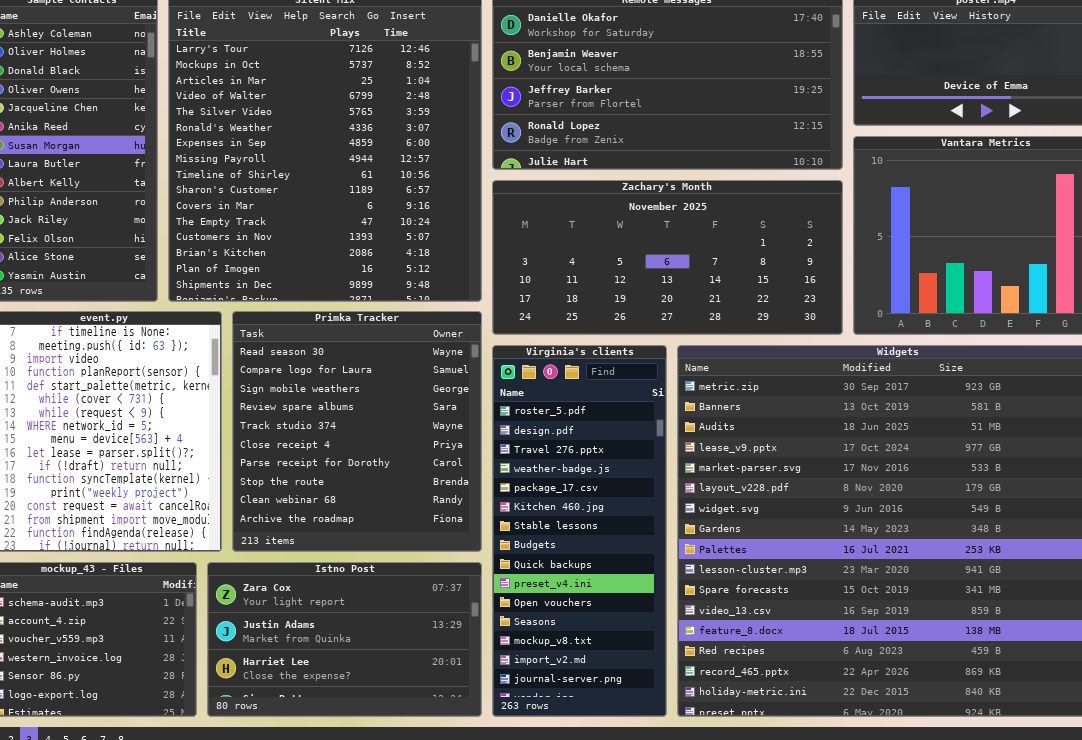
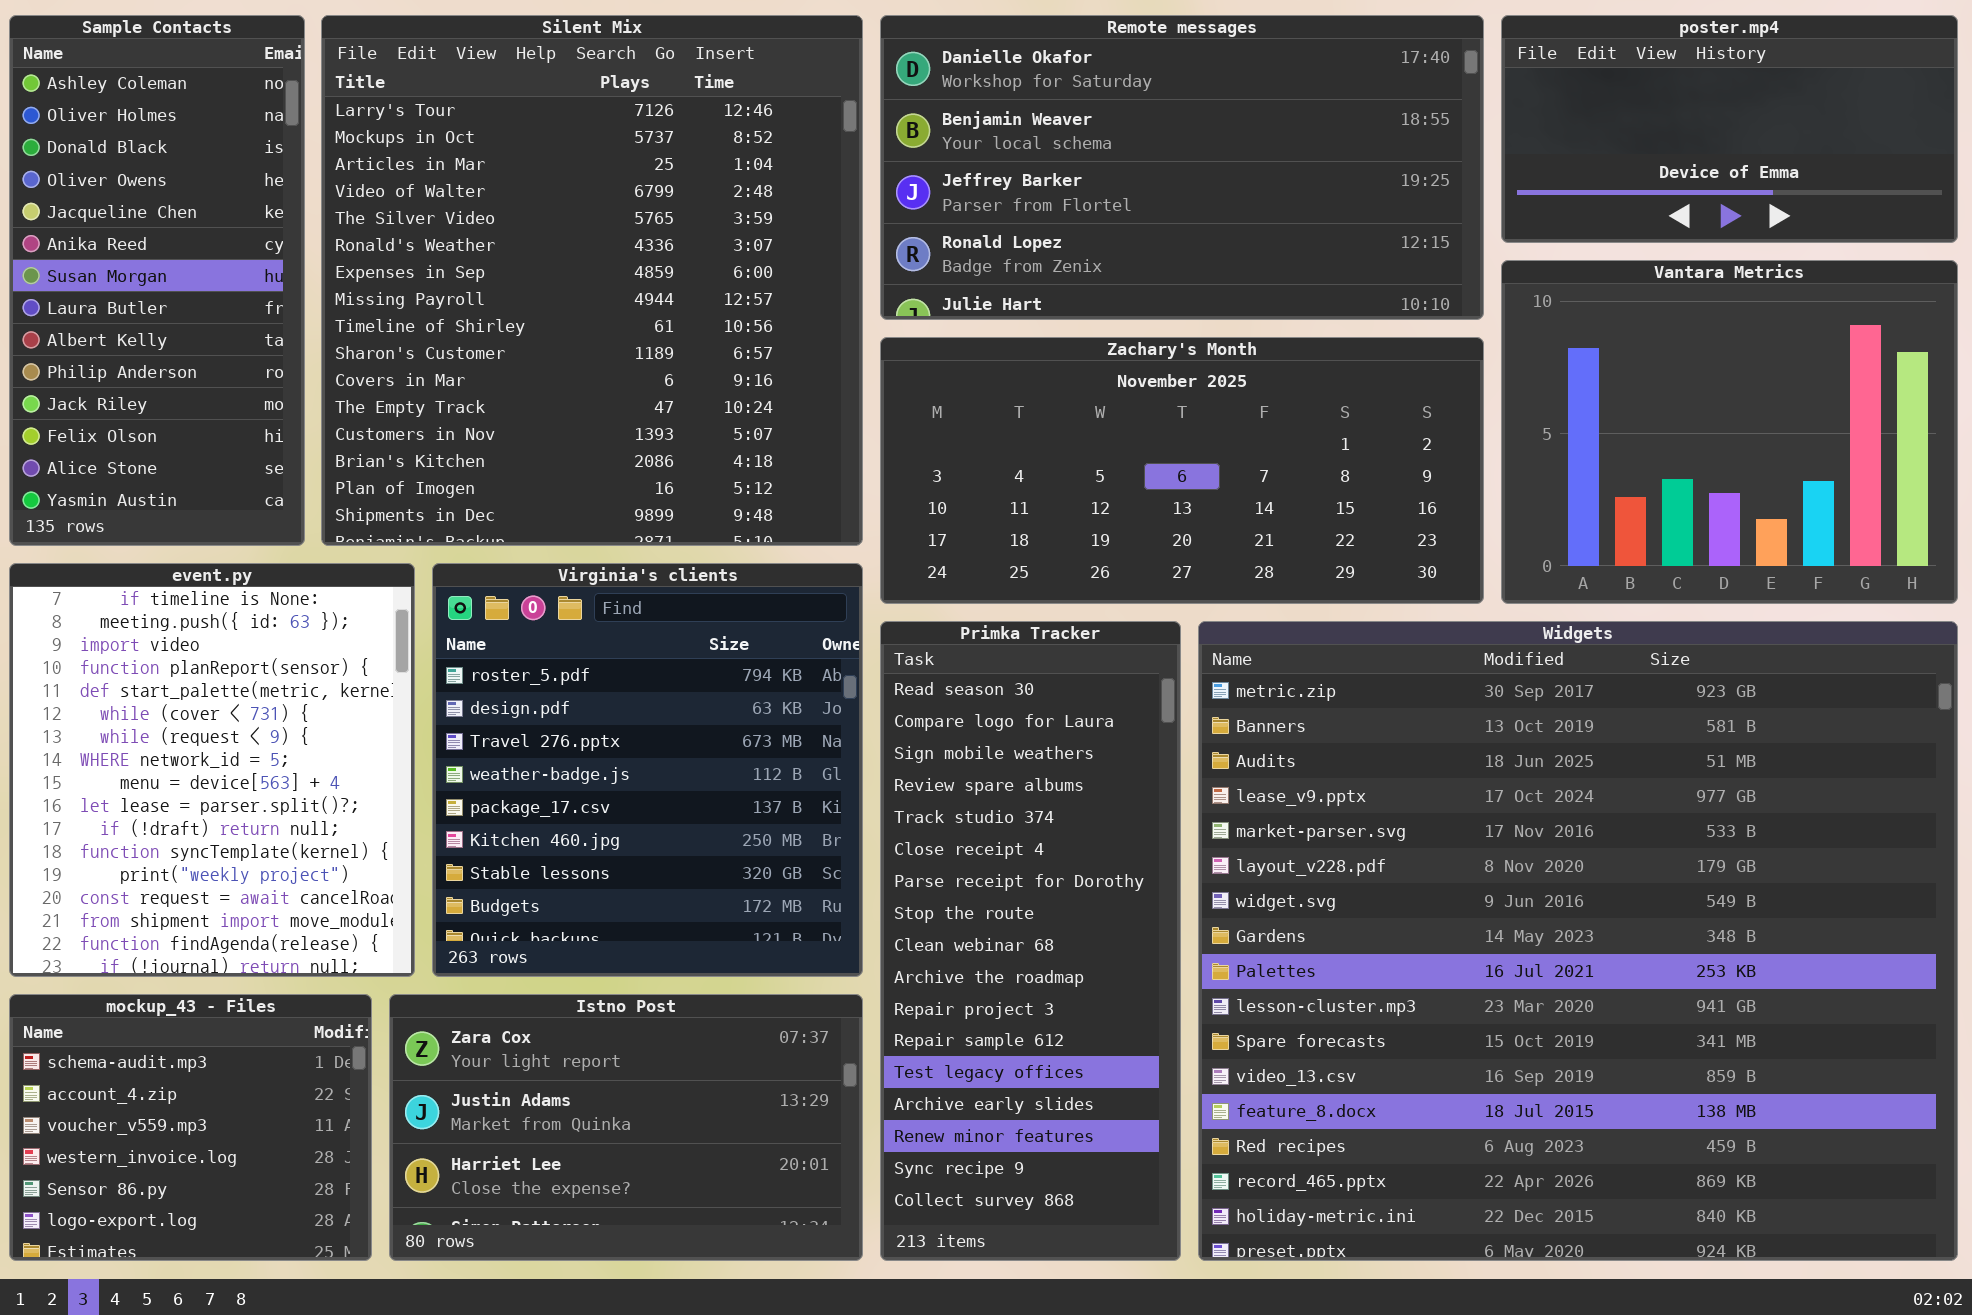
Primka Tracker: [232,311,482,552] -> [880,621,1181,1261], moved, resized
Virginia's clients: [492,345,667,717] -> [432,563,863,977], moved, resized

